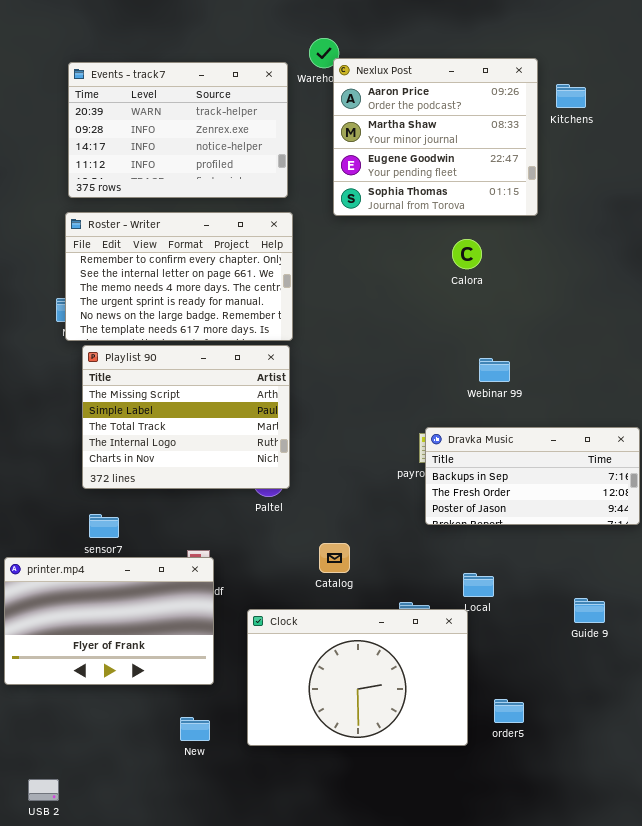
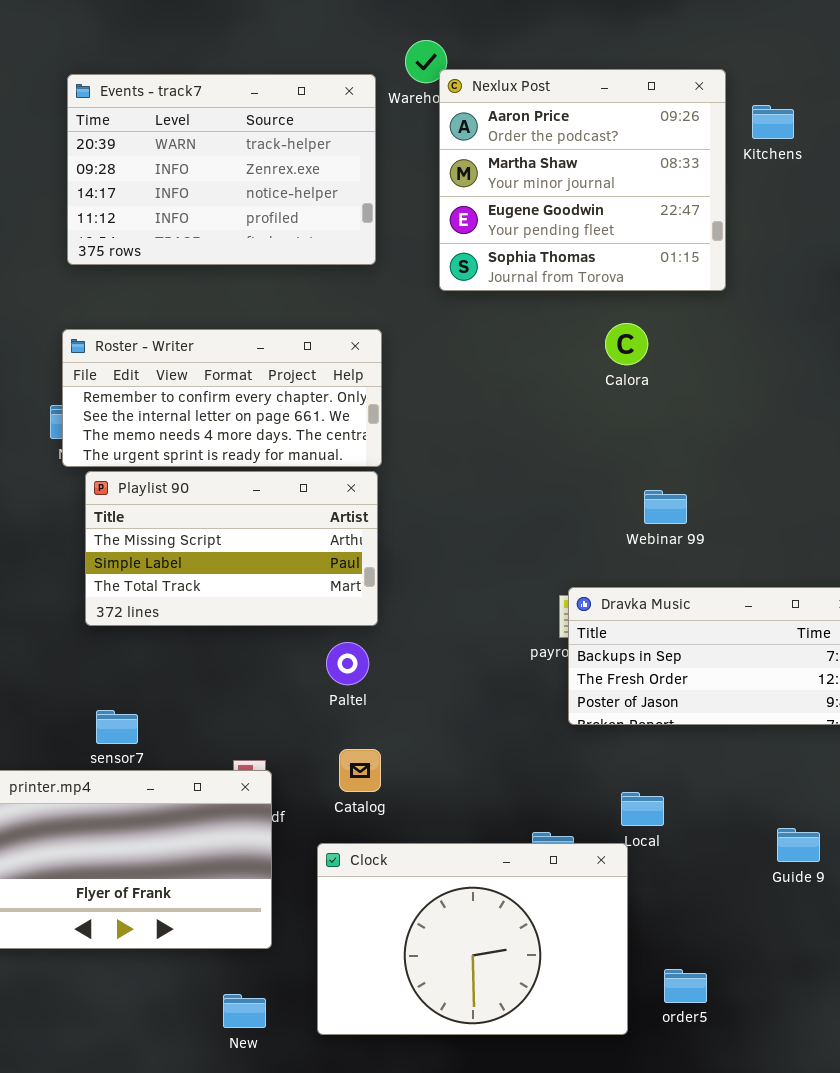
Roster - Writer: [65,212,293,341] -> [62,329,382,467], resized
Playlist 90: [82,345,290,489] -> [85,471,378,626], resized
Catalog: [319,543,350,573] -> [339,749,381,792], moved

